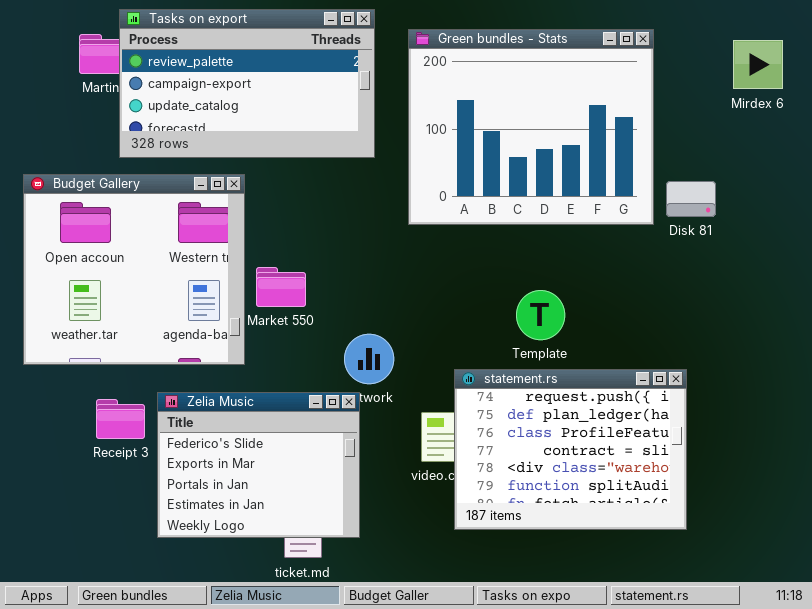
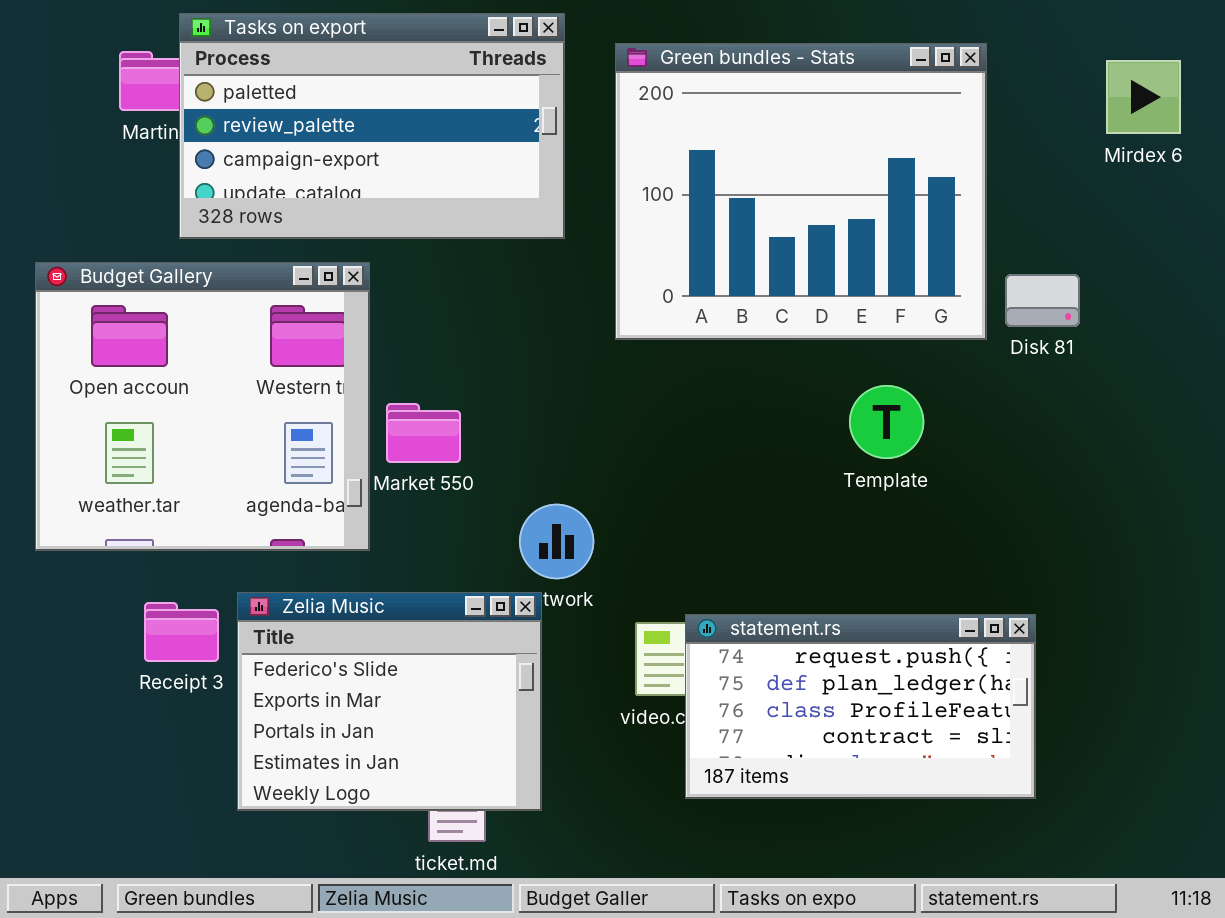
Tasks on export: [119,9,375,158] -> [179,13,565,239], scrolled up 1 row
Template: [516,290,565,340] -> [849,385,924,459], moved
statement.rs: [454,369,687,530] -> [685,614,1036,799], resized

